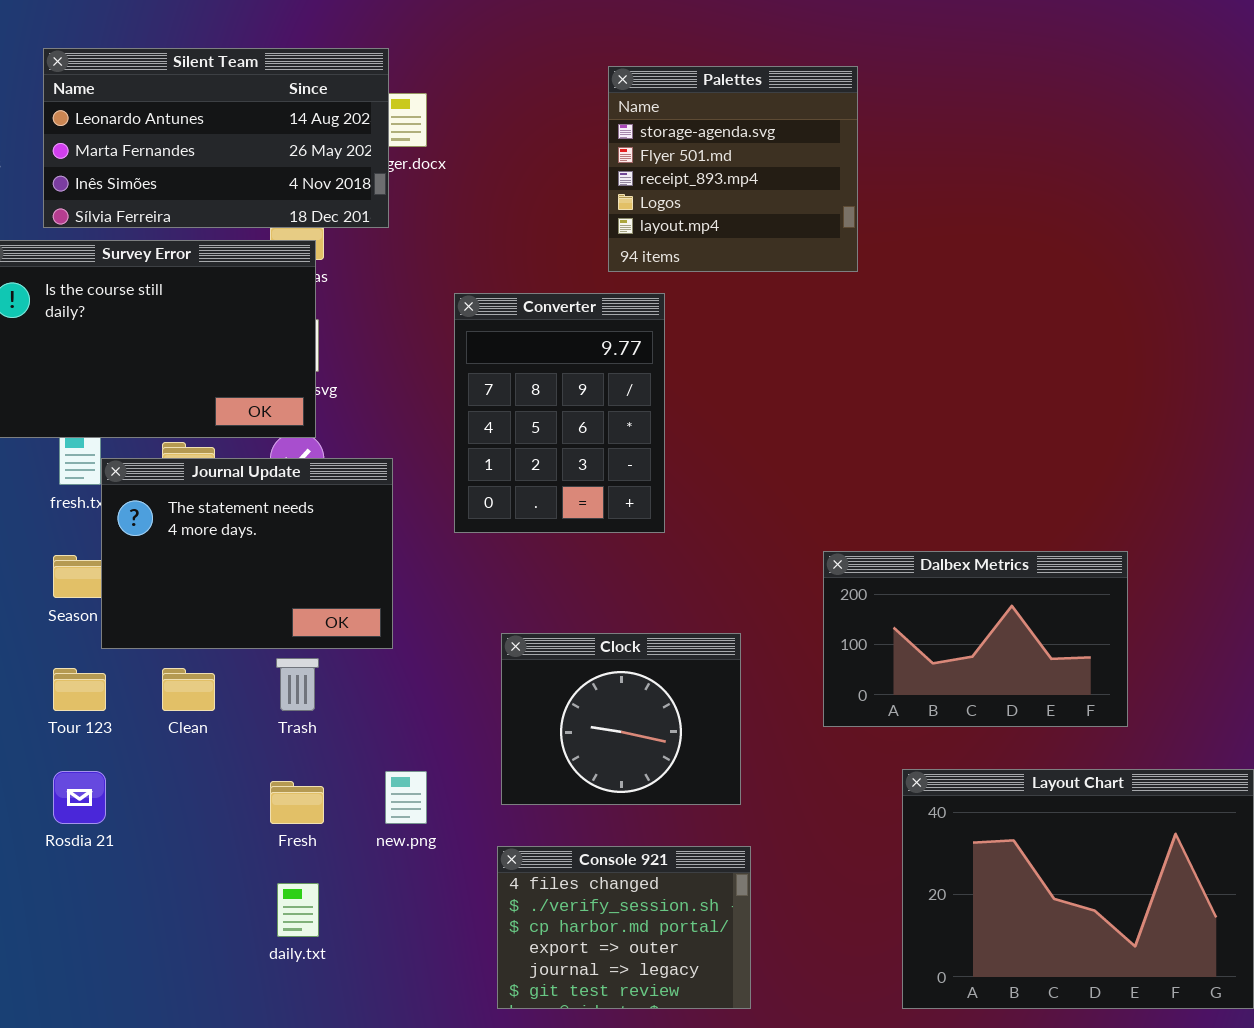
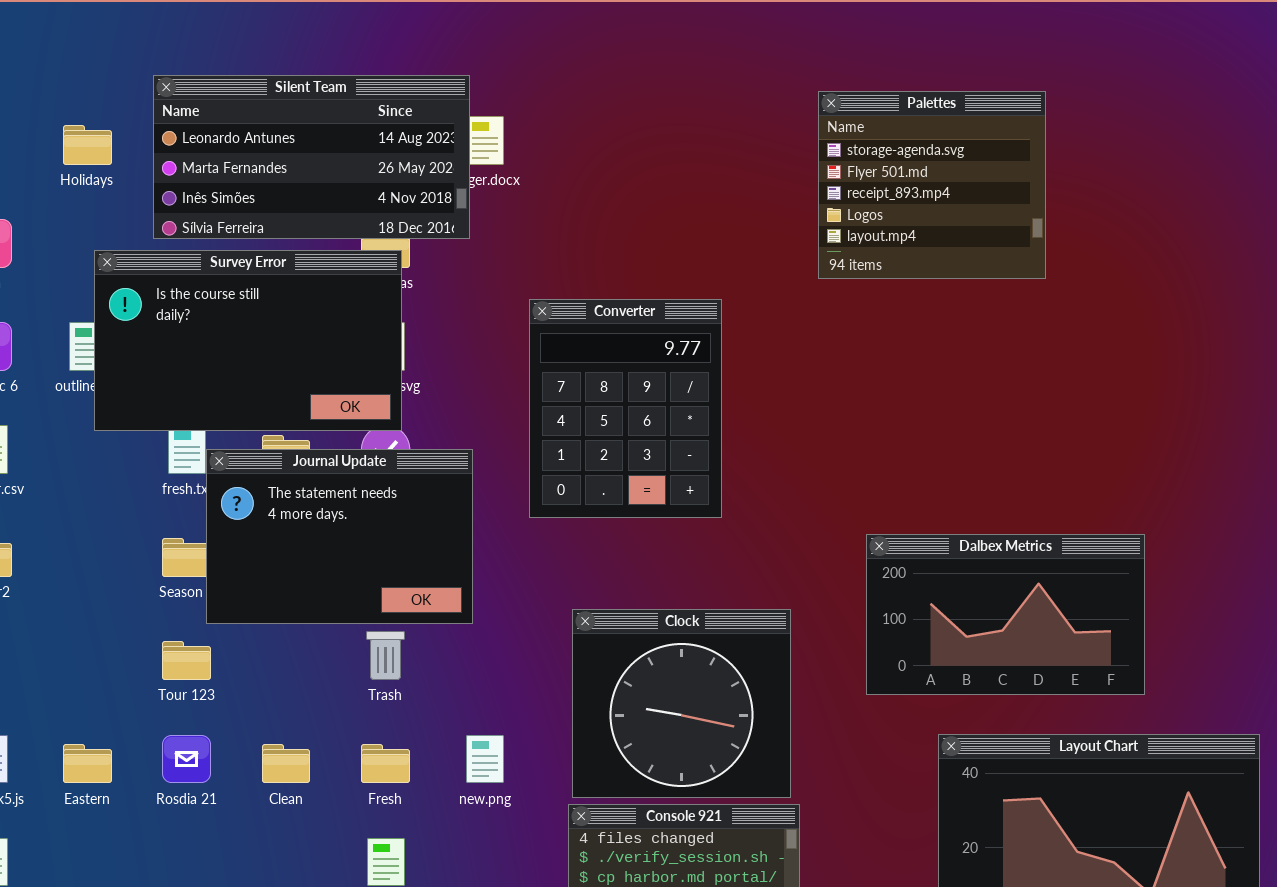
Palettes: [608,66,858,272] -> [818,91,1046,279], moved
Clock: [501,633,741,805] -> [572,609,791,798], resized
Clean: [162,668,215,711] -> [262,744,310,783], moved

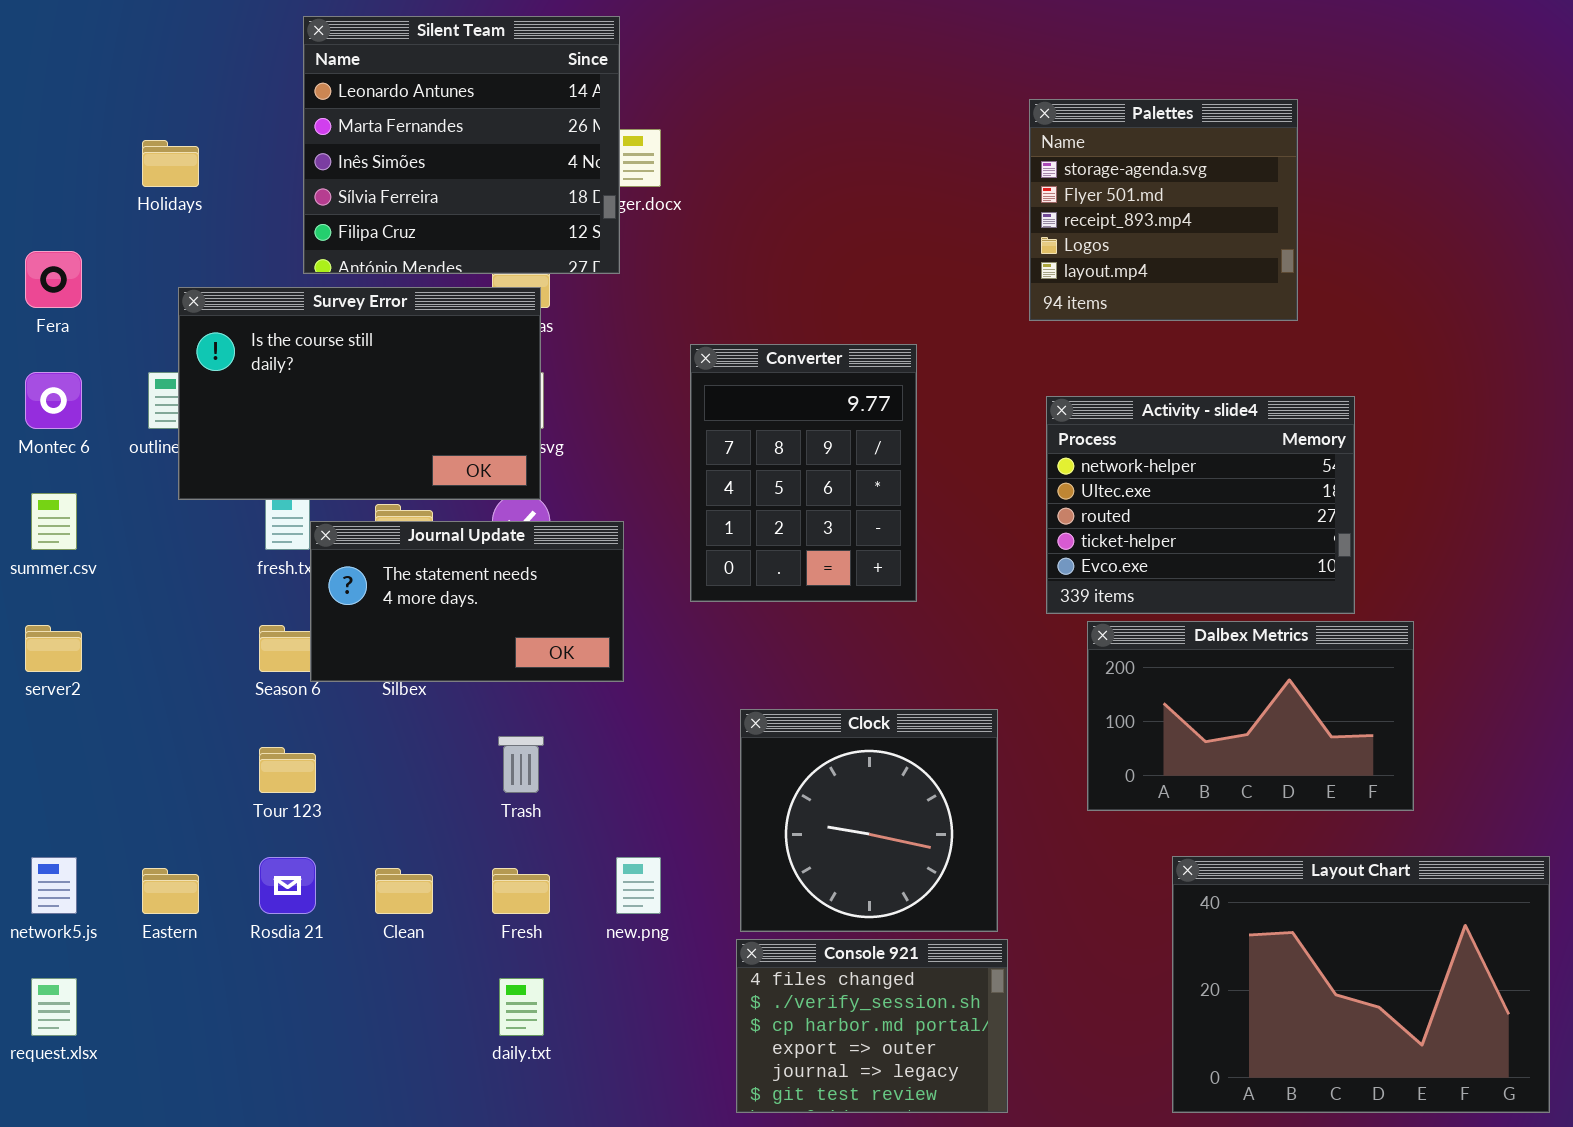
Silent Team: [153,75,470,239] -> [303,16,620,274], resized
Activity - slide4: none -> [1046,396,1355,614], opened
Journal Update: [206,449,473,624] -> [310,521,624,682], resized

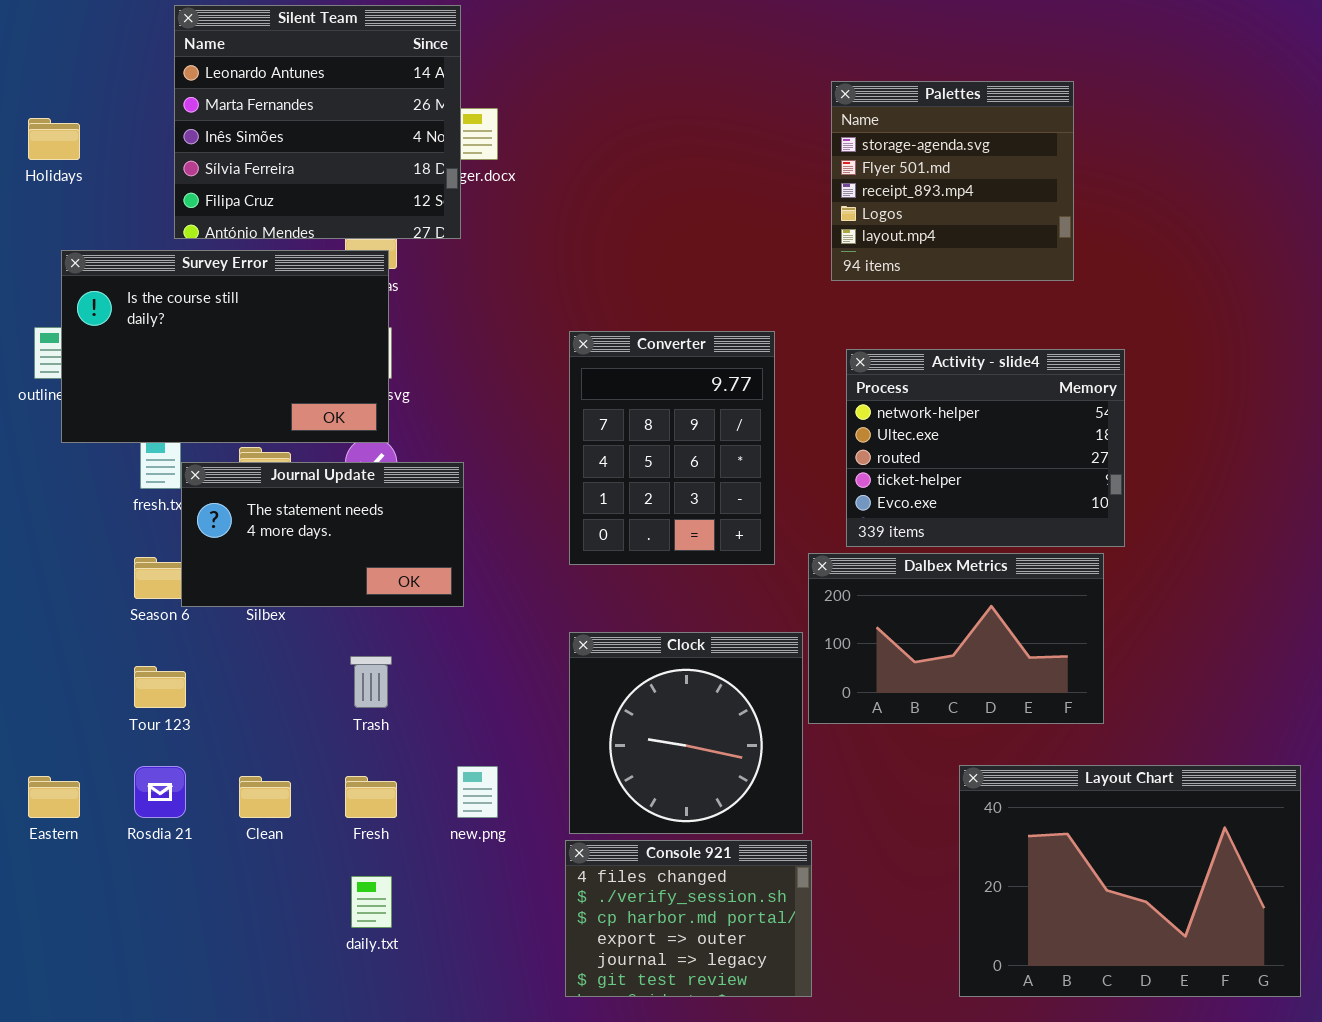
Converter: [690,344,917,602] -> [569,331,775,565], moved
Dalbex Metrics: [1087,621,1414,811] -> [808,553,1104,724], moved

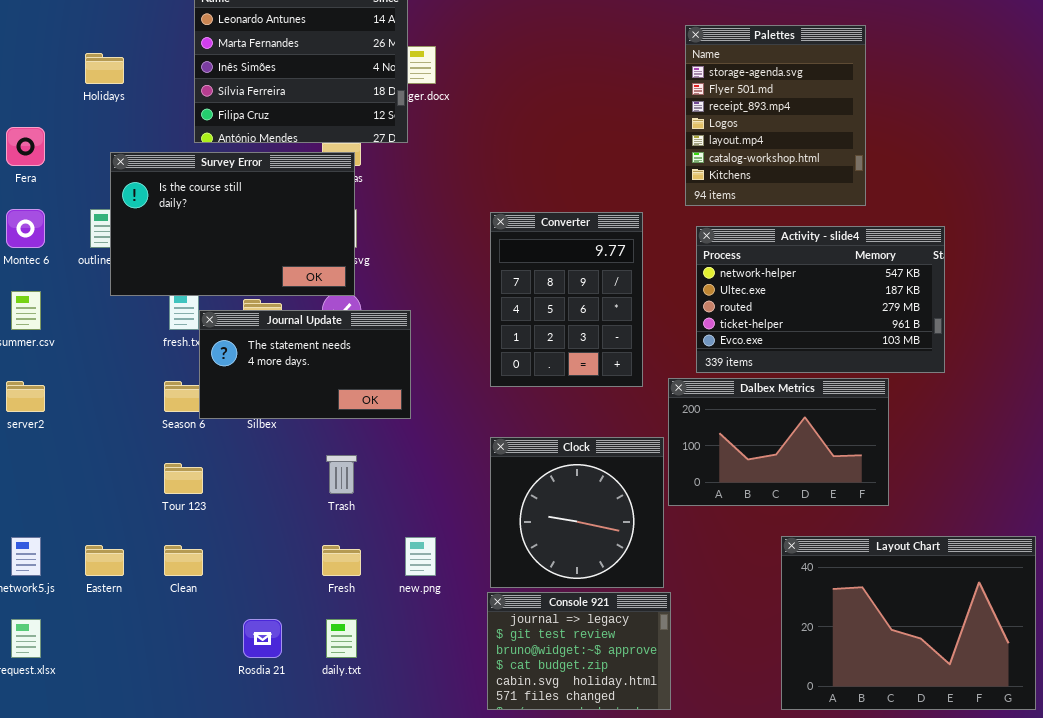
Palettes: [831,81,1074,281] -> [685,25,866,206], resized
Activity - slide4: [846,349,1125,547] -> [696,226,945,373], resized
Rosdia 21: [134,766,186,818] -> [243,619,282,658], moved
Clean: [239,776,291,818] -> [164,545,203,576], moved
Console 921: [565,840,812,997] -> [487,592,671,710], scrolled down 4 rows

